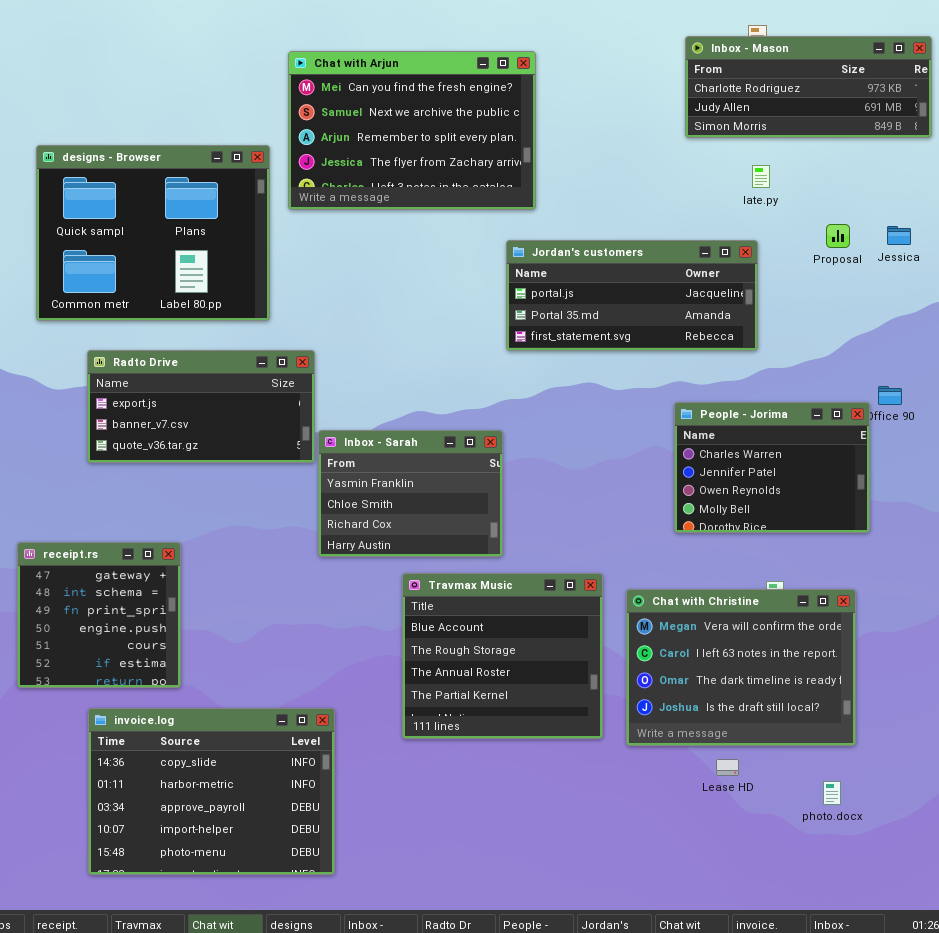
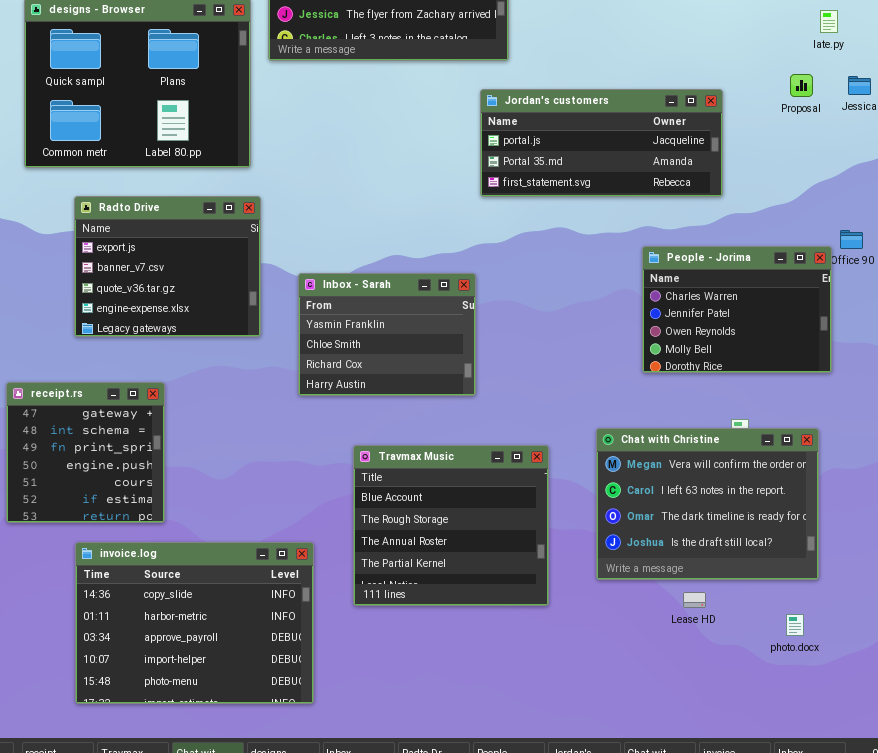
late.py: [752,165,770,188] -> [820,10,838,33], moved
Radto Drive: [87,350,315,463] -> [74,196,261,337], resized
Travmax Music: [402,573,603,739] -> [353,445,549,606], moved

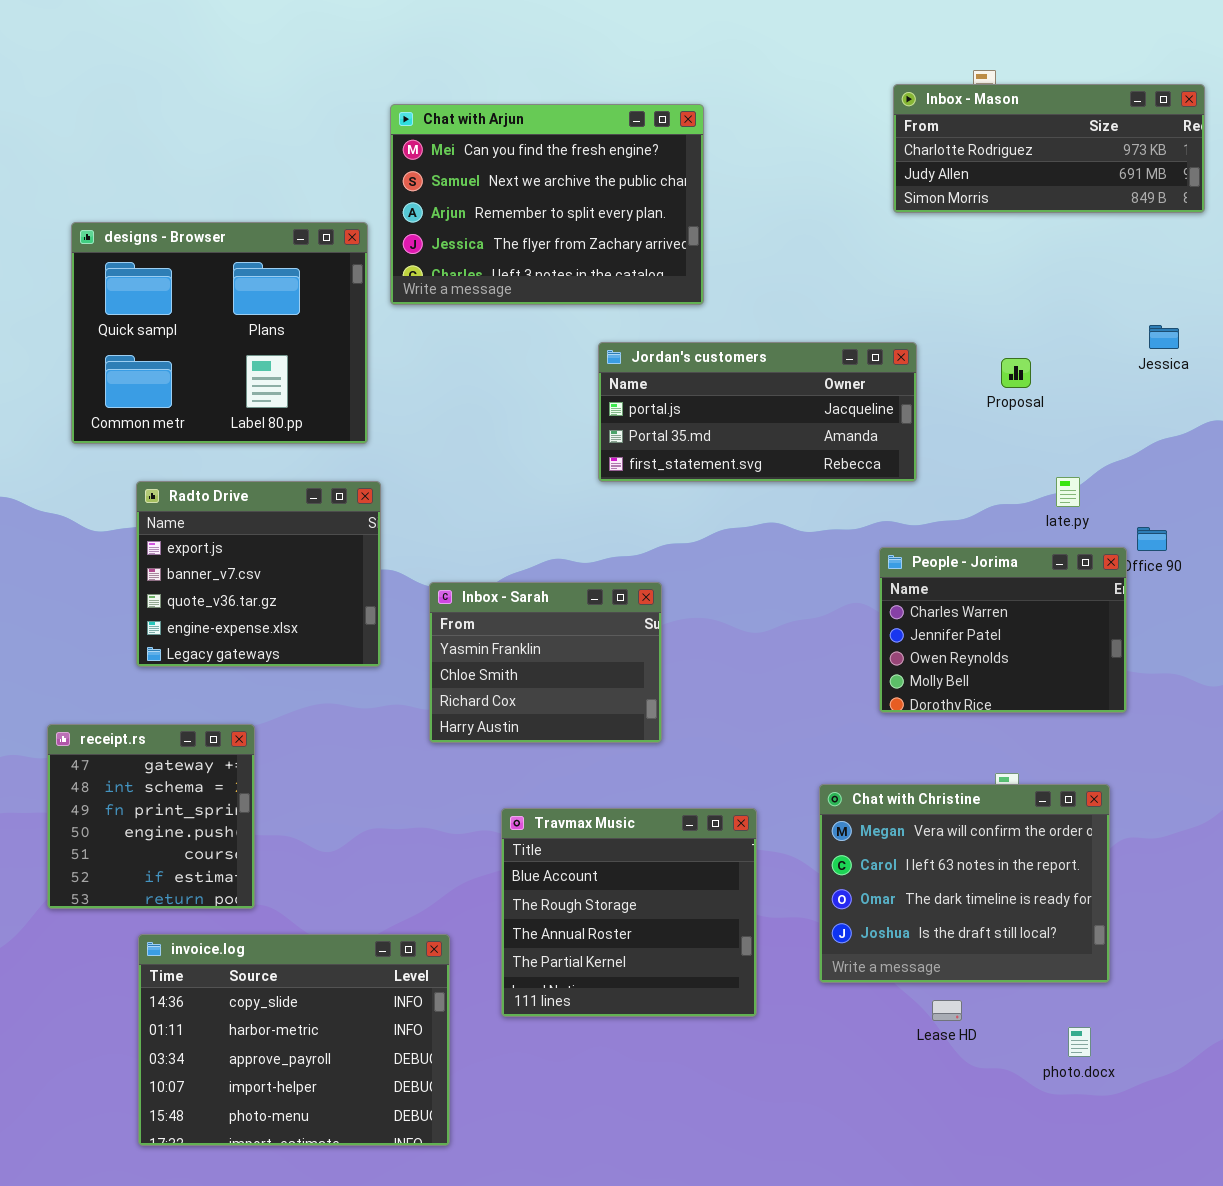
late.py: [820,10,838,33] -> [1056,477,1080,507], moved
Proposal: [790,74,813,97] -> [1001,358,1031,388], moved
Jordan's customers: [480,89,723,197] -> [598,342,917,482], moved

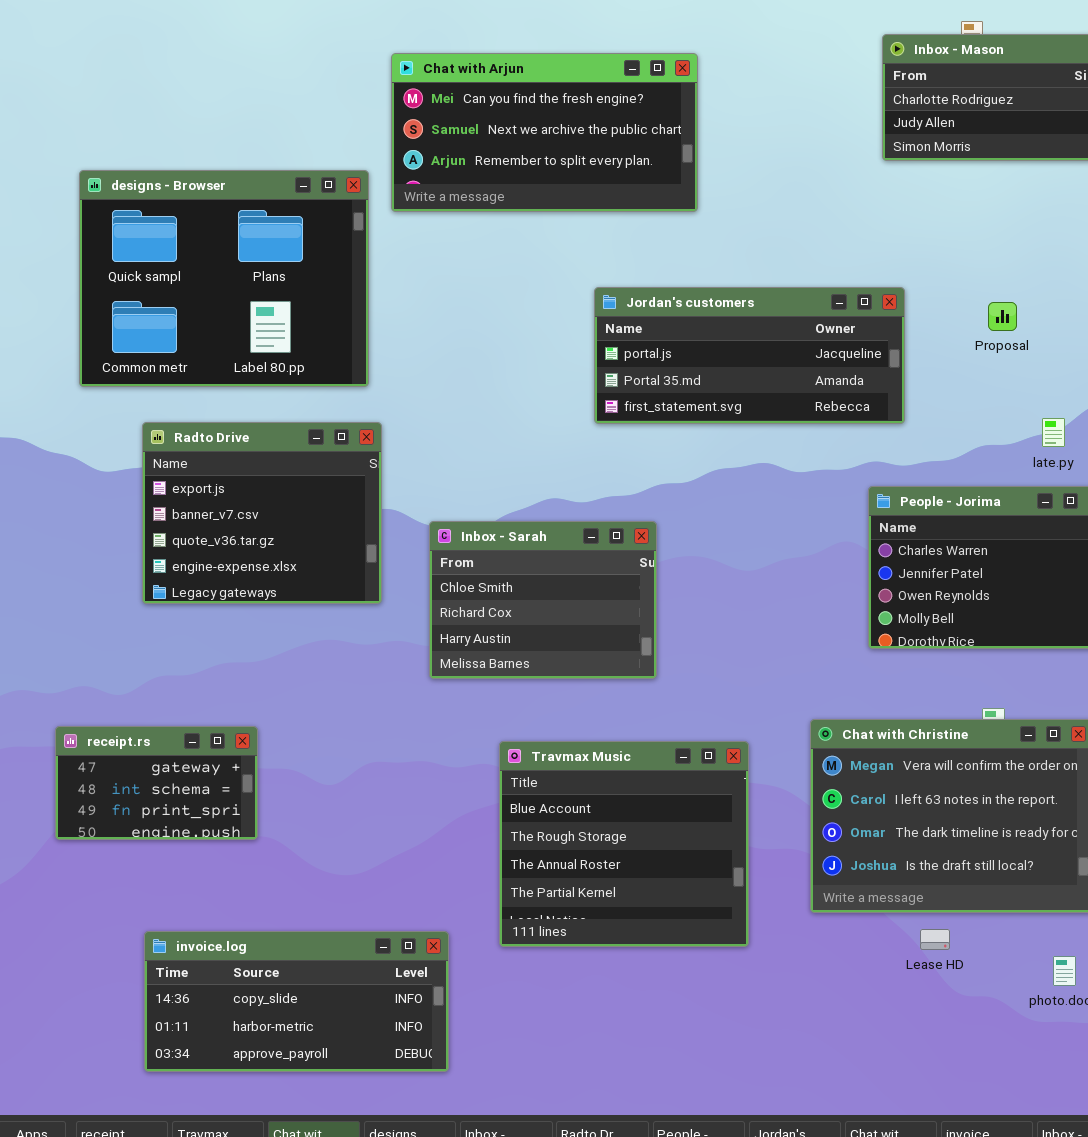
Chat with Arjun: [390,104,704,305] -> [391,53,698,212], resized
Inbox - Sarah: [429,582,662,743] -> [429,521,657,679], scrolled down 1 row
receipt.rs: [47,724,255,909] -> [55,726,258,840], resized
invoice.log: [138,934,450,1146] -> [144,931,449,1072], resized

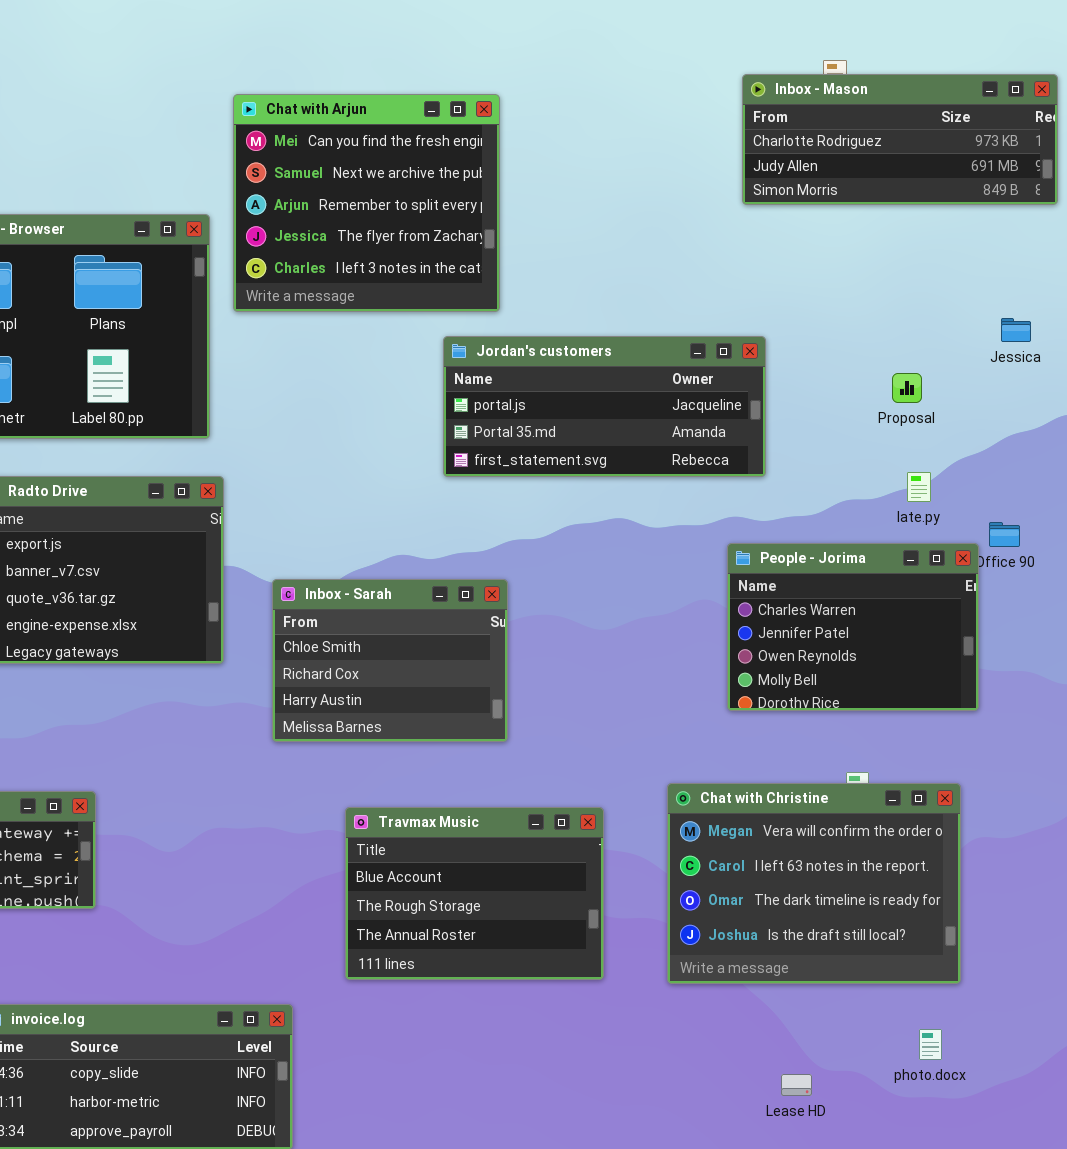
Chat with Arjun: [391,53,698,212] -> [233,94,500,312], resized
Proposal: [988,302,1017,331] -> [892,373,922,403], moved
Travmax Music: [499,741,749,947] -> [345,807,604,980], resized
Lease HD: [920,929,950,950] -> [781,1074,812,1096], moved

